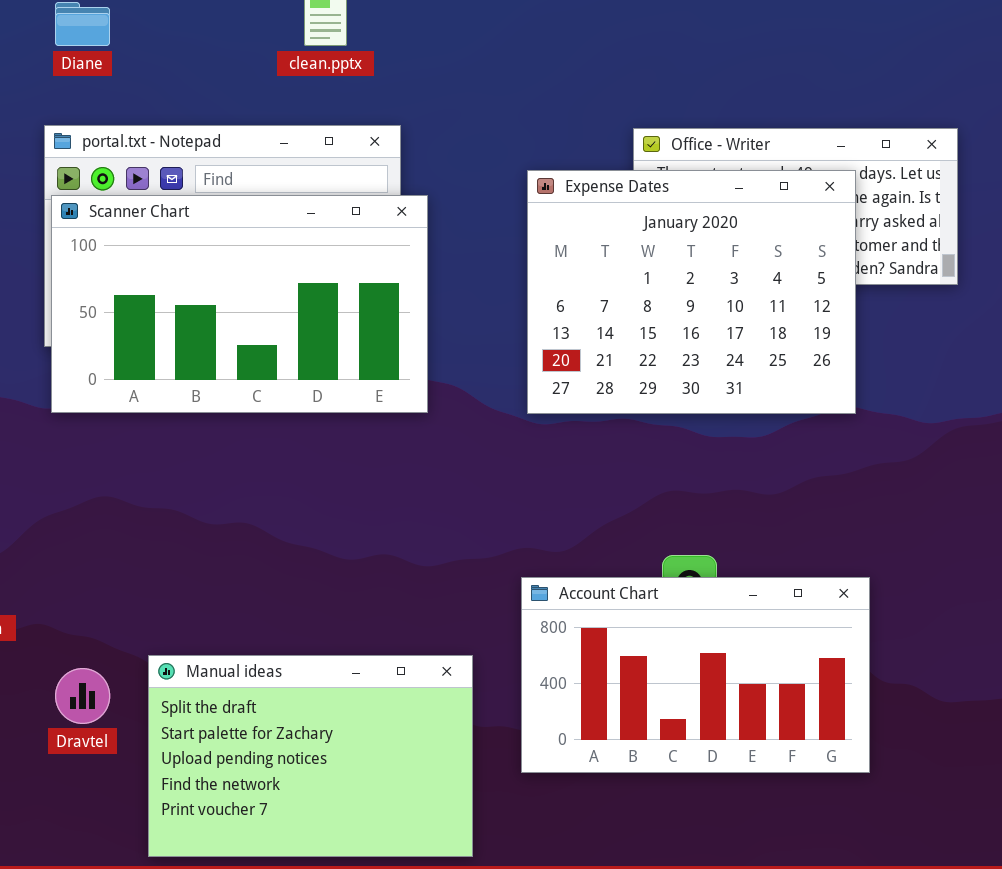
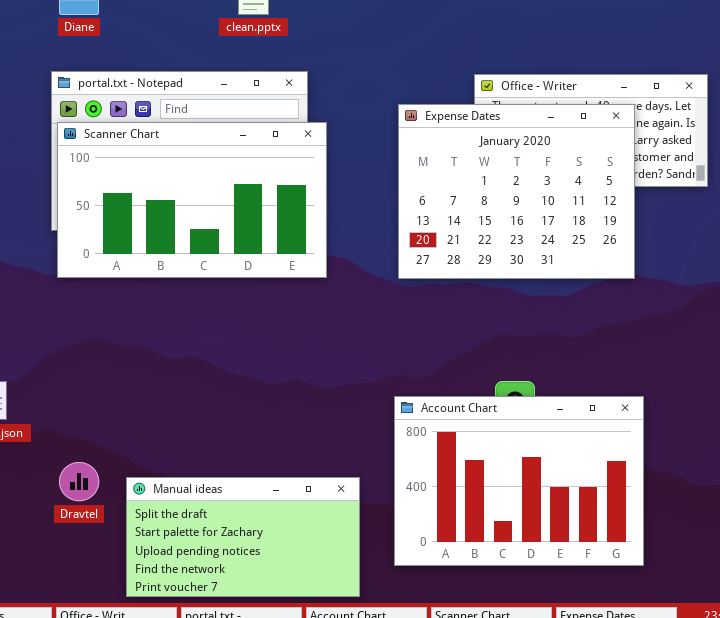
Account Chart: [521,577,870,773] -> [394,396,644,566], resized
Manual ideas: [148,655,473,857] -> [126,477,360,597], resized

